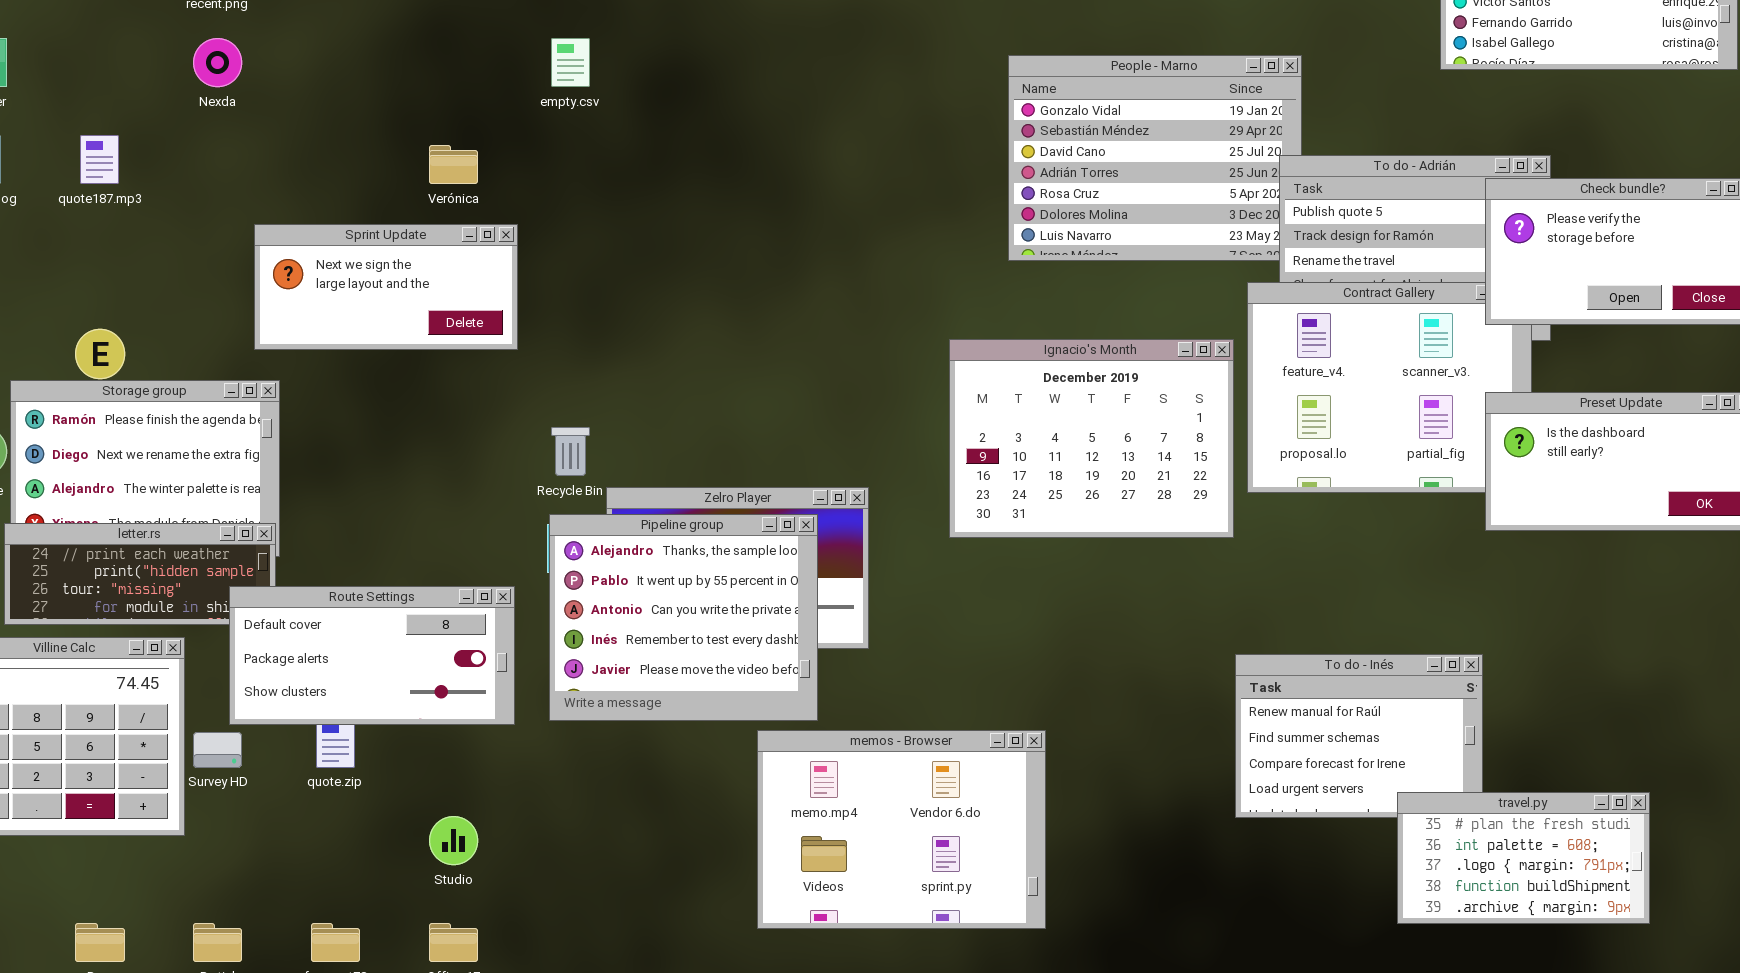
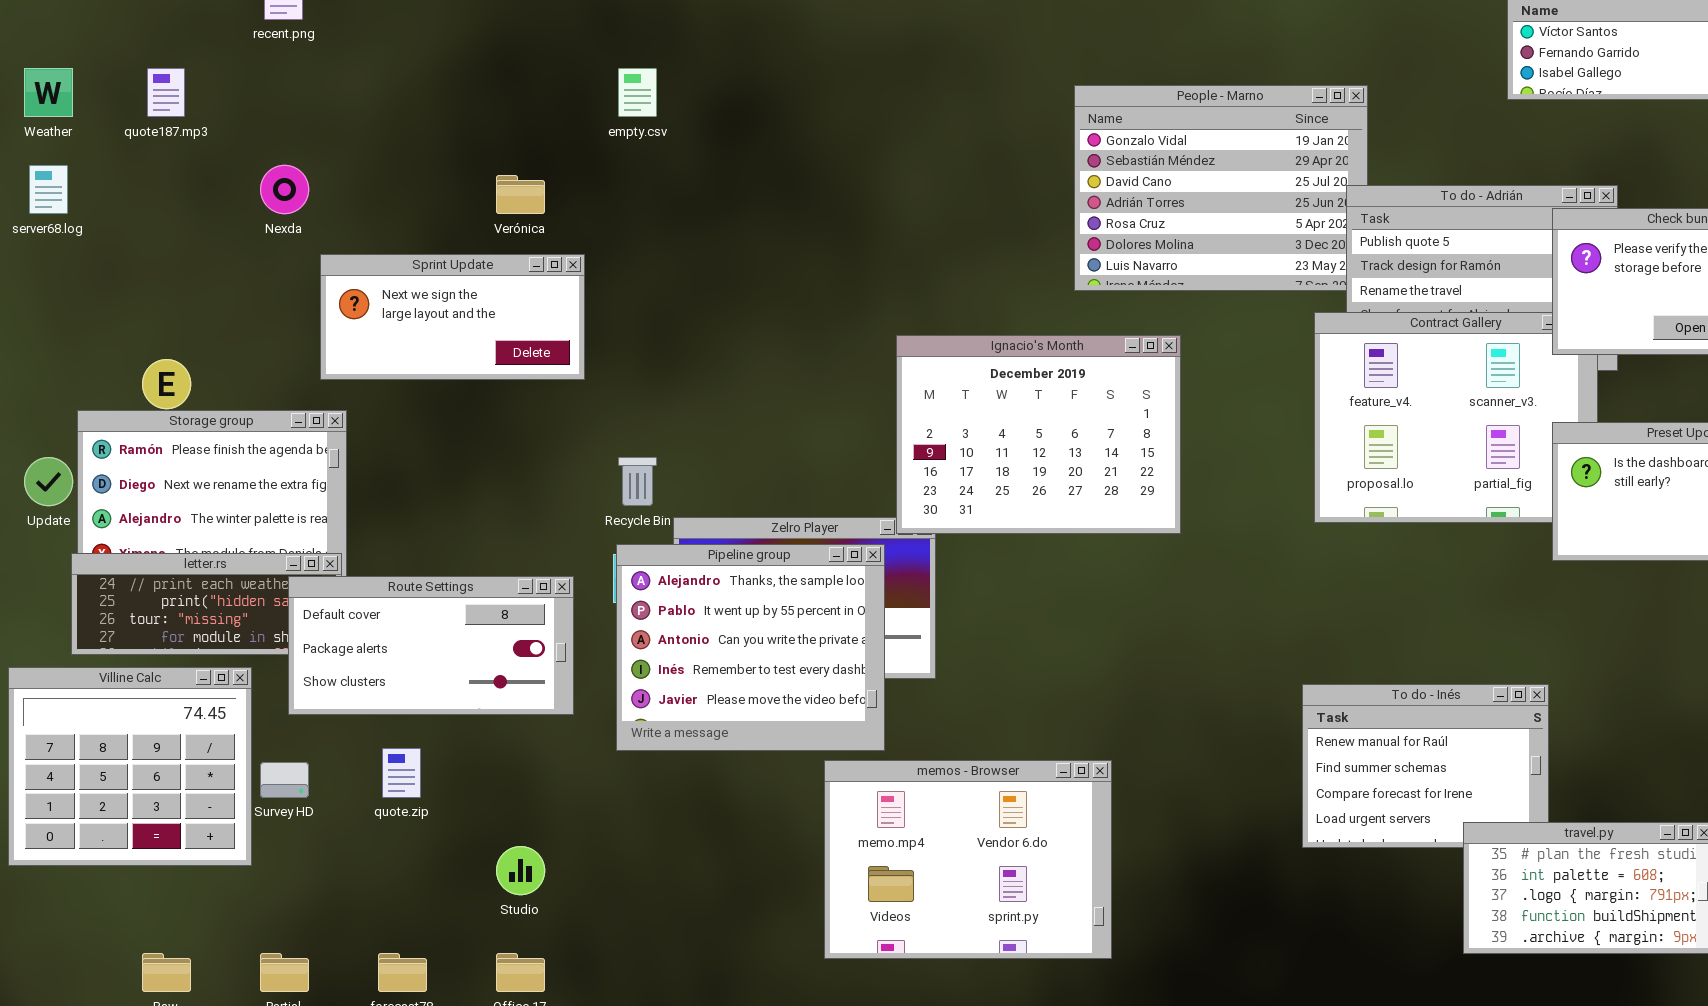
Nexda: [193,38,242,87] -> [260,165,309,214], moved
quote187.mp3: [80,135,119,184] -> [147,68,185,117], moved
Ignacio's Month: [949,339,1234,538] -> [896,335,1181,534], moved
Route Settings: [229,586,515,725] -> [288,576,574,715], moved

